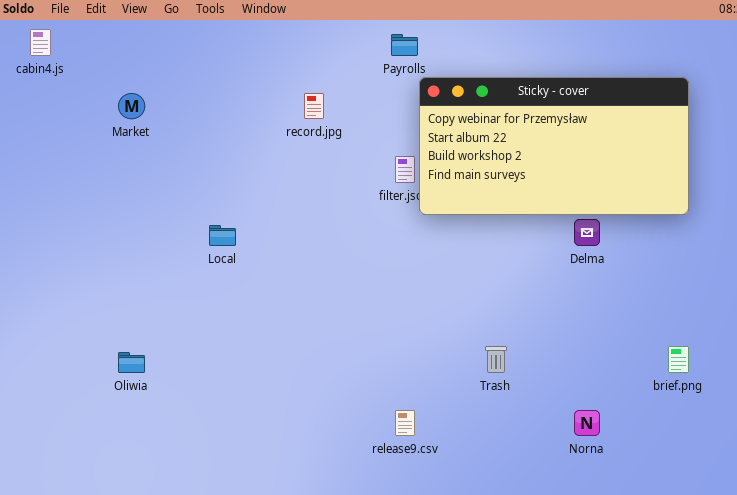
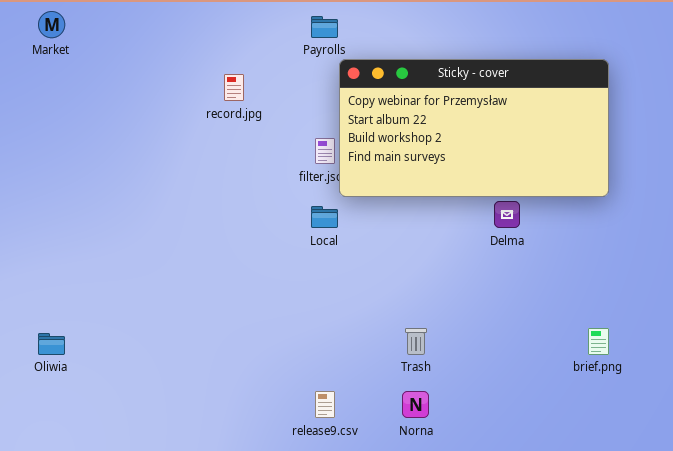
Market: [118,93,145,119] -> [38,11,65,38], moved
Local: [209,225,236,246] -> [311,206,338,228], moved
Norna: [574,410,600,436] -> [402,391,429,418], moved

